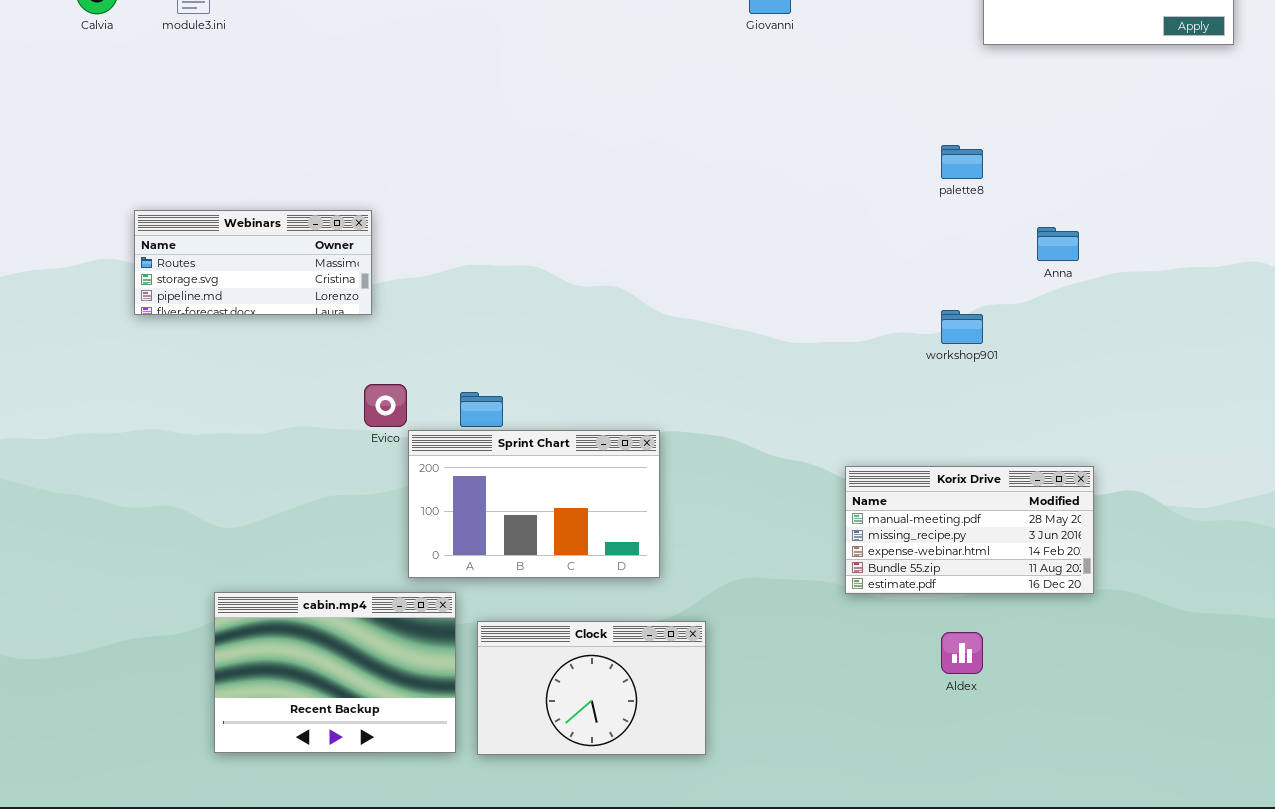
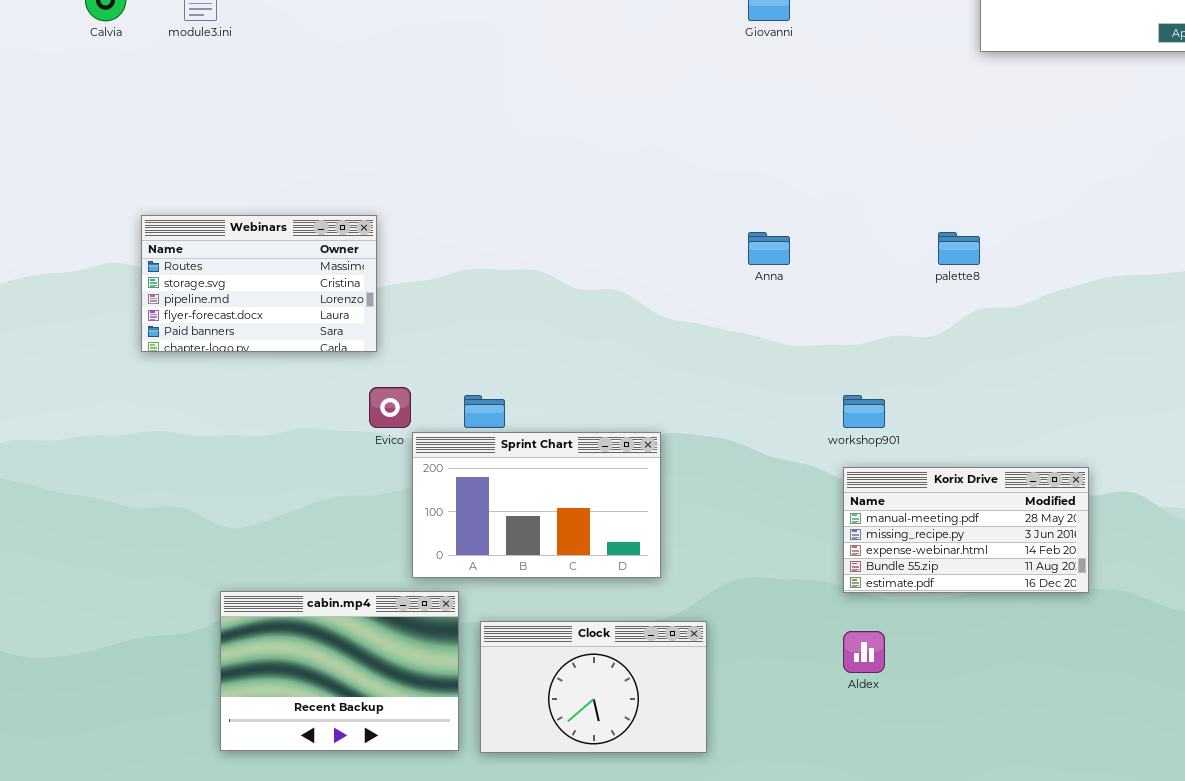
palette8: [941,145,983,179] -> [938,232,980,265], moved
Webinars: [134,210,372,315] -> [141,215,377,352], resized
Anna: [1037,227,1079,261] -> [748,232,790,265], moved
workshop901: [941,310,983,344] -> [843,395,885,428], moved
Aldex: [941,632,983,674] -> [843,631,885,673], moved

